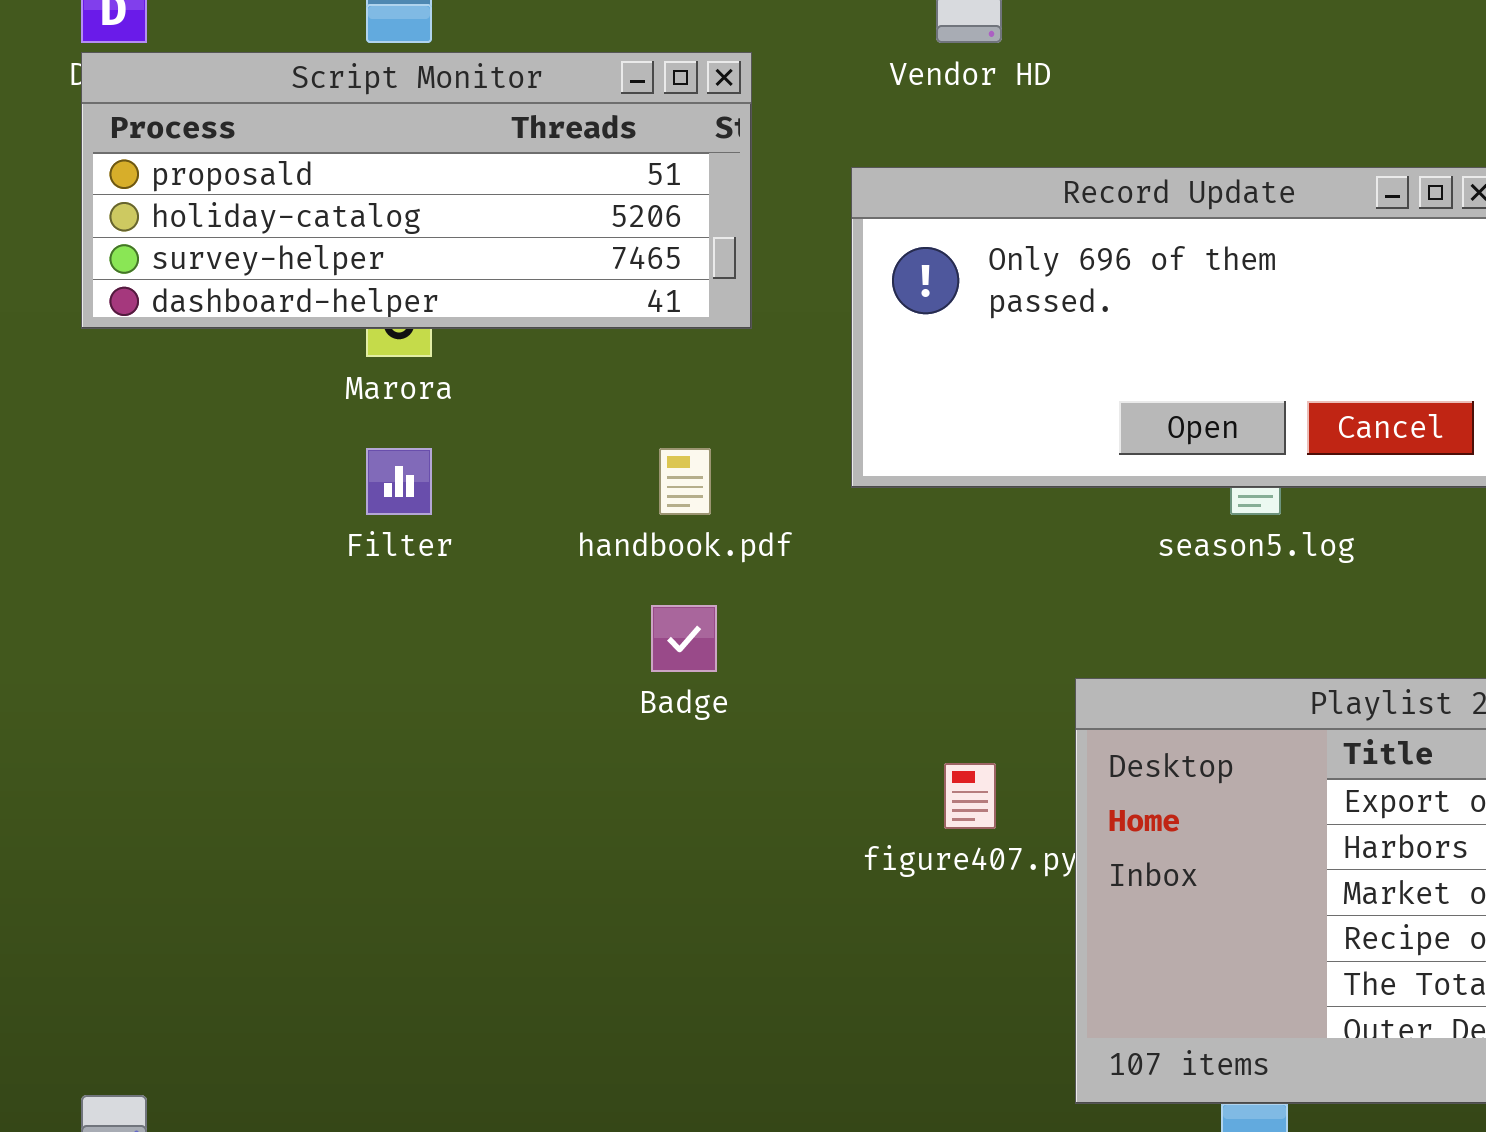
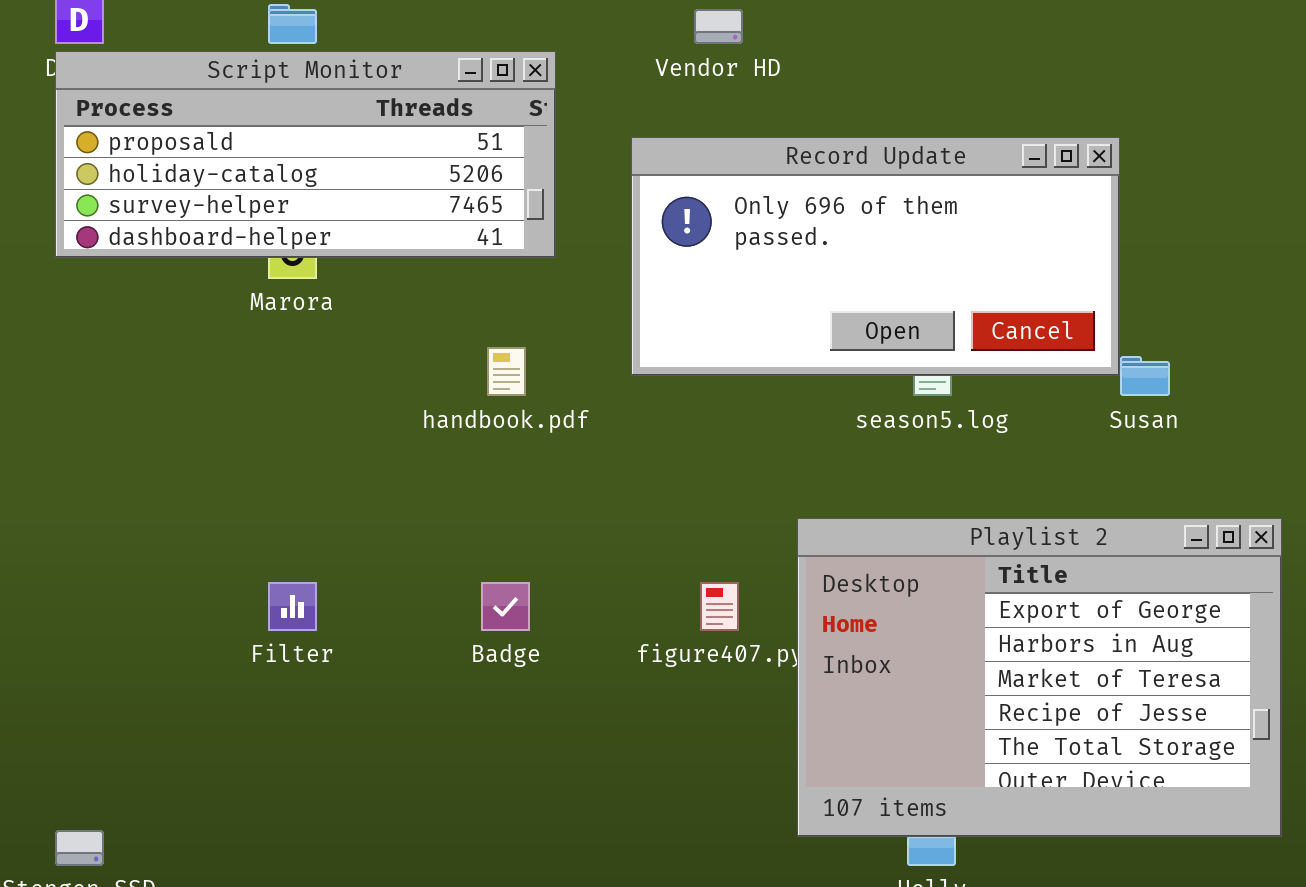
Filter: [366,448,432,515] -> [268,582,317,631], moved
Badge: [651,605,717,672] -> [481,582,530,631], moved

